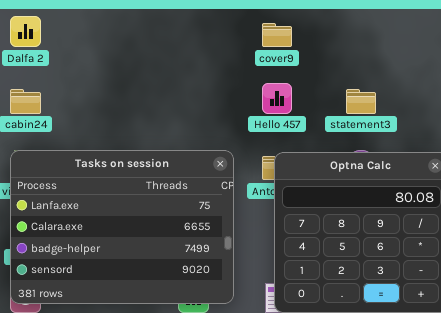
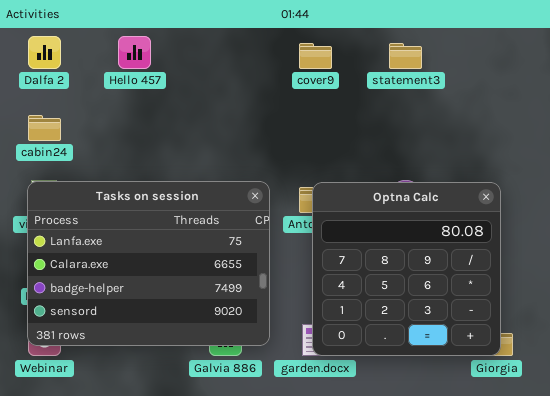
Hello 457: [262,83,292,114] -> [118,36,151,69], moved
statement3: [346,89,376,114] -> [389,43,422,69], moved

